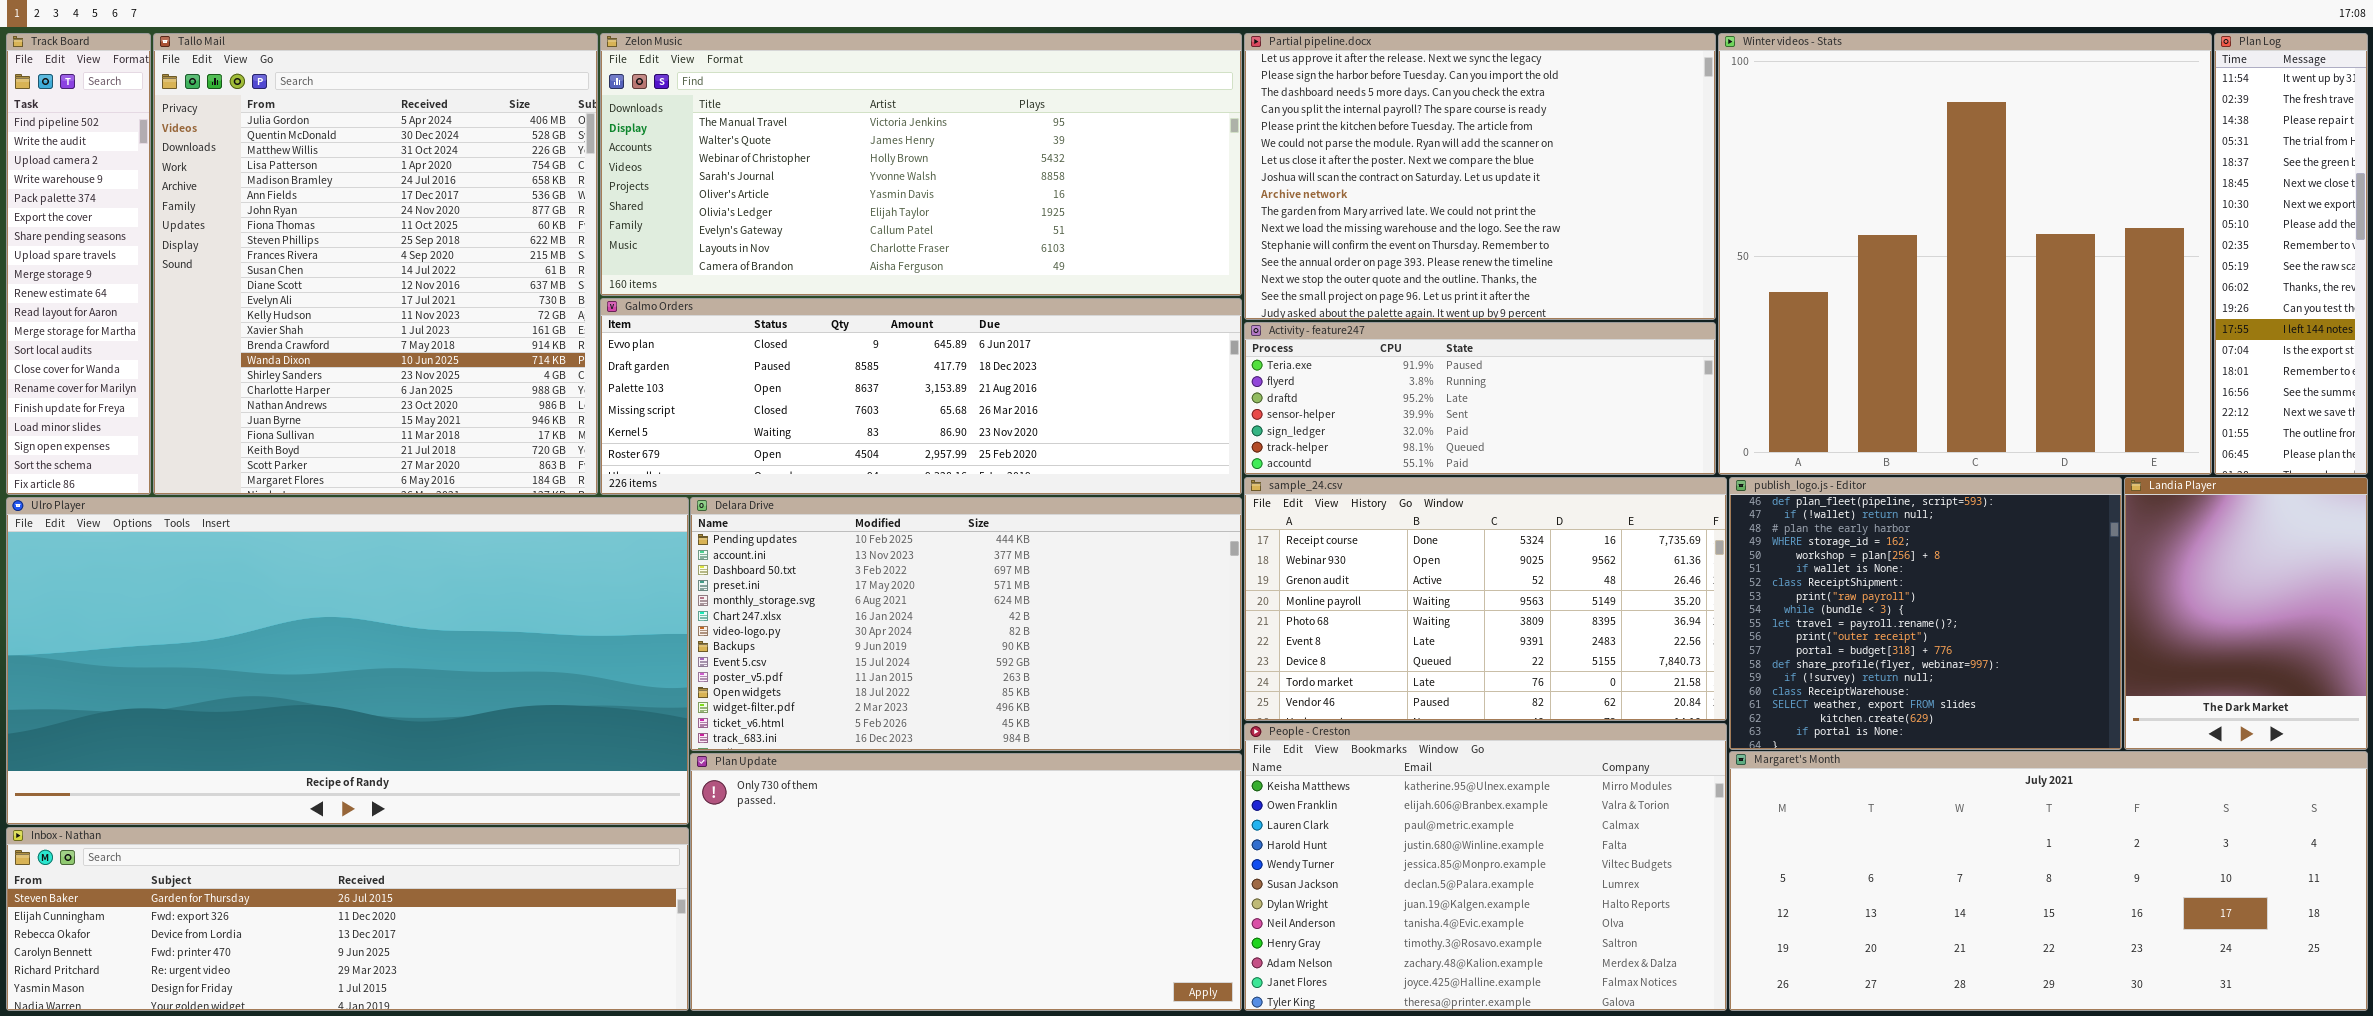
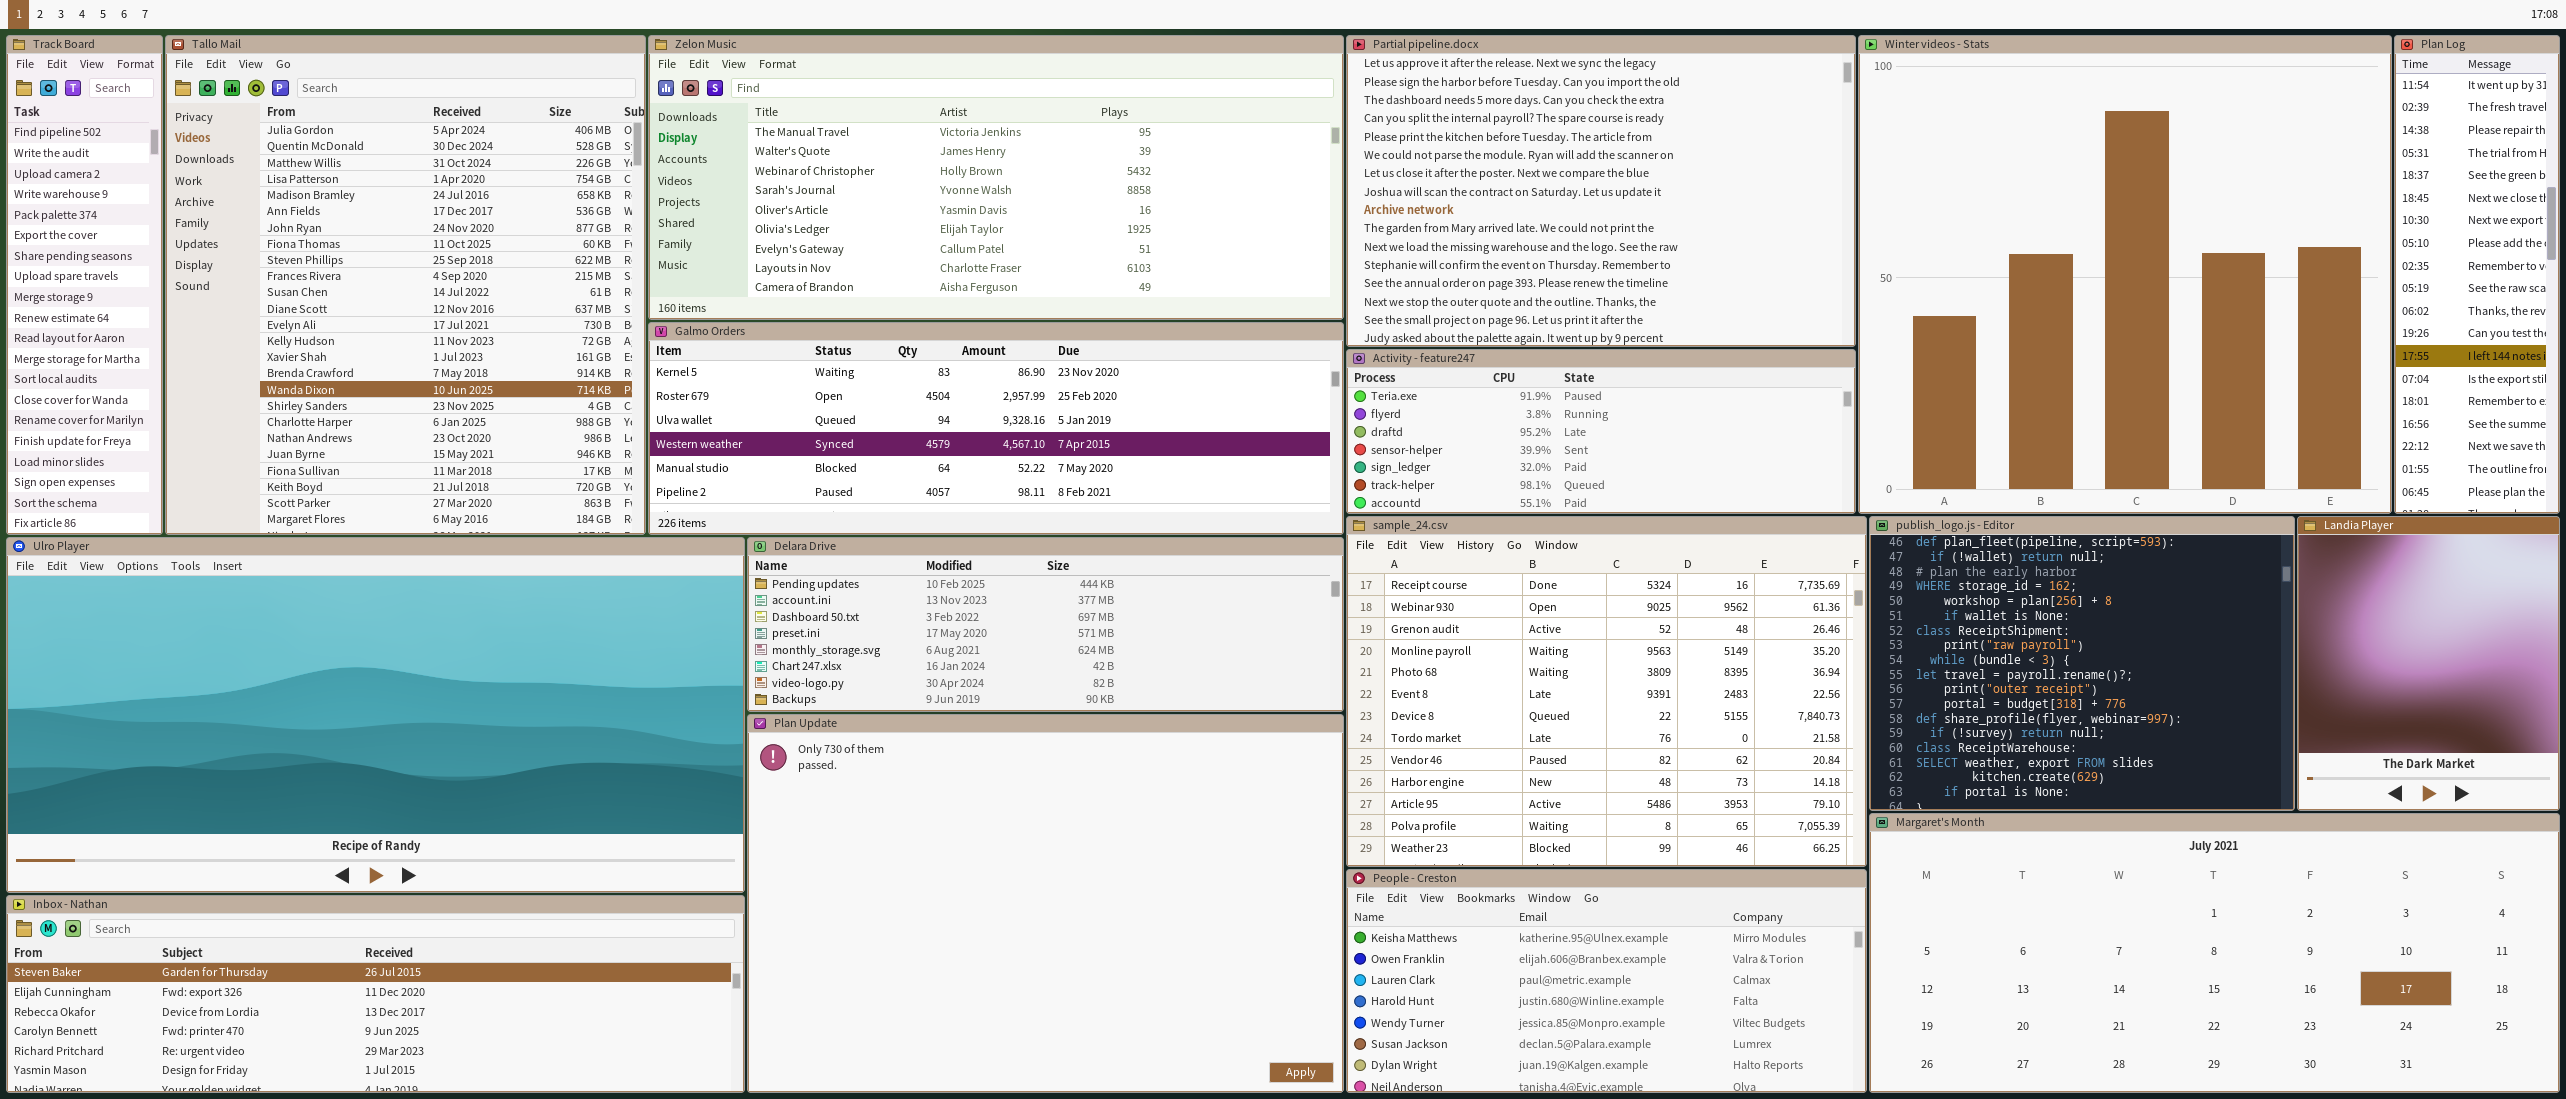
Galmo Orders: [600,298,1242,495] -> [648,322,1344,535], scrolled down 4 rows
sample_24.csv: [1244,477,1727,721] -> [1346,516,1867,867], resized
Delara Drive: [690,497,1242,751] -> [747,537,1344,712], resized
People - Creston: [1244,723,1727,1011] -> [1346,869,1867,1093], resized
Plan Update: [690,753,1242,1011] -> [747,714,1344,1093], resized

